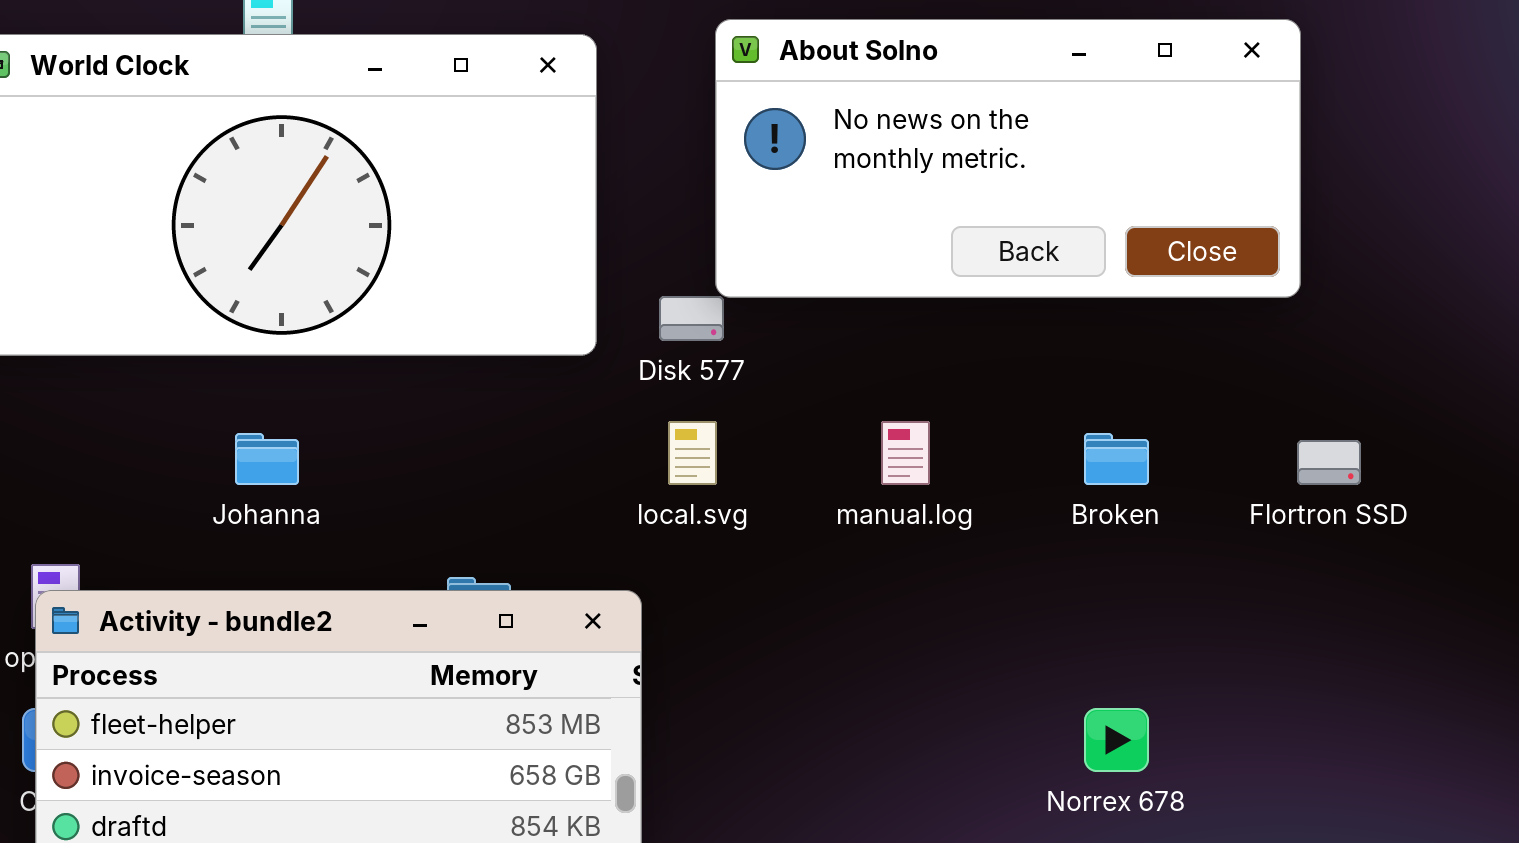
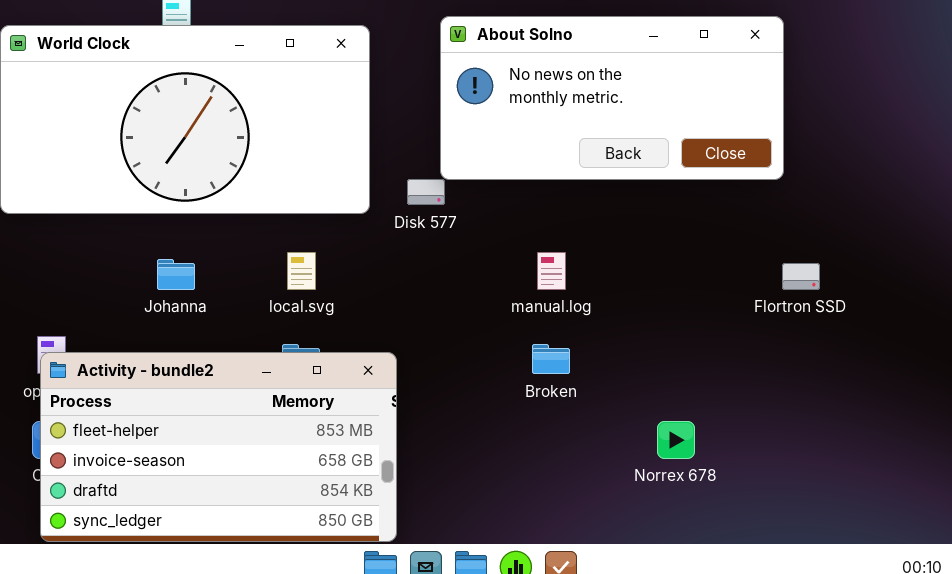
local.svg: [668,421,717,485] -> [287,252,316,290], moved
Broken: [1084,433,1149,485] -> [532,344,570,374], moved

